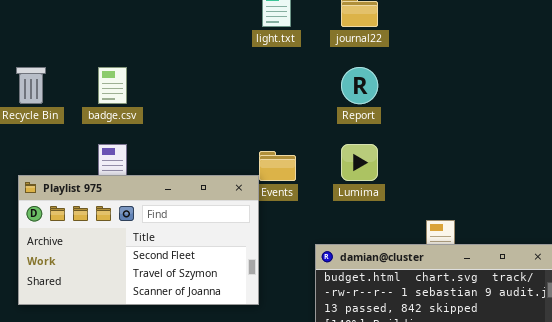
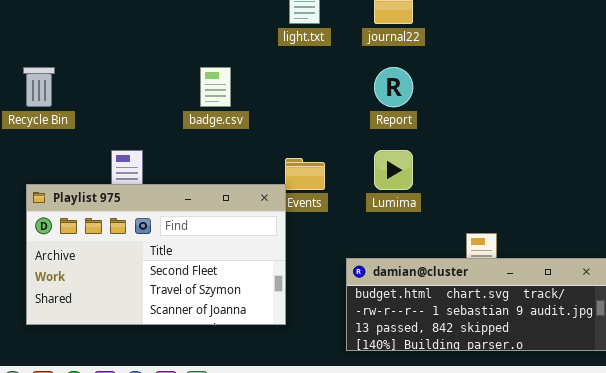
badge.csv: [98,67,127,104] -> [200,67,231,107], moved

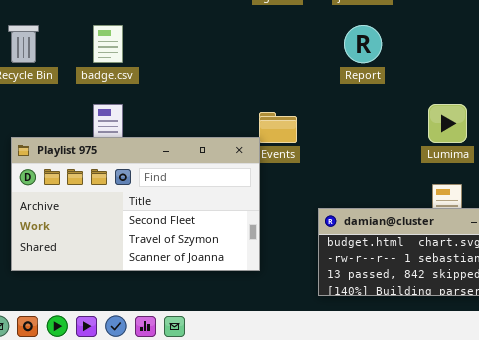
badge.csv: [200,67,231,107] -> [93,25,123,63], moved
Lumima: [374,150,413,190] -> [428,104,467,143], moved

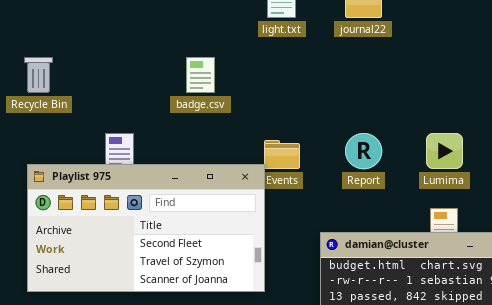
badge.csv: [93,25,123,63] -> [186,57,215,93], moved
Report: [344,25,382,63] -> [345,133,382,169], moved

